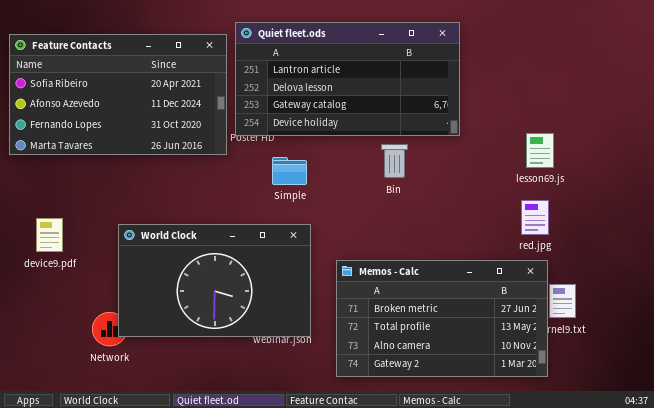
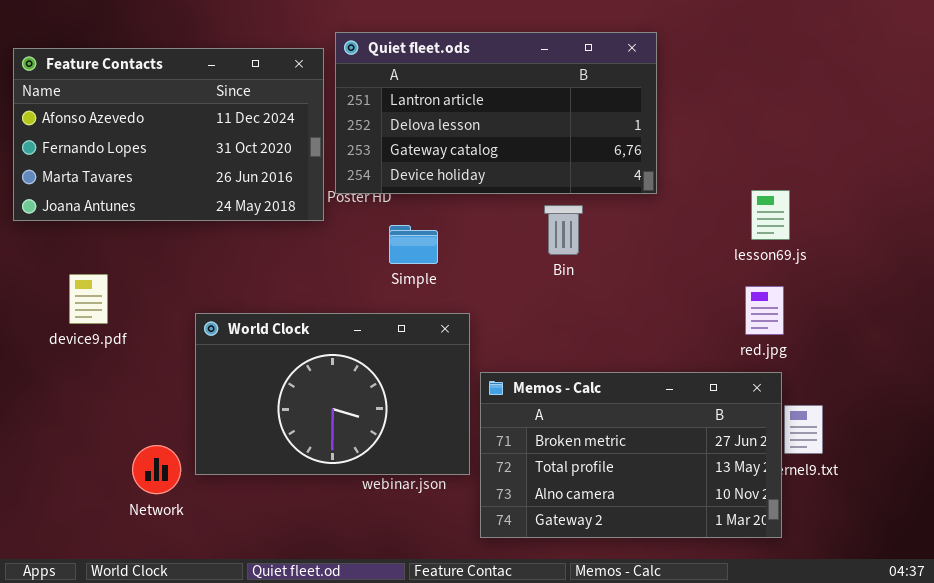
Feature Contacts: [9,34,227,155] -> [13,48,324,221], scrolled down 1 row
device9.pdf: [36,218,63,252] -> [69,274,108,324], moved
World Clock: [118,224,311,337] -> [195,313,470,475], moved

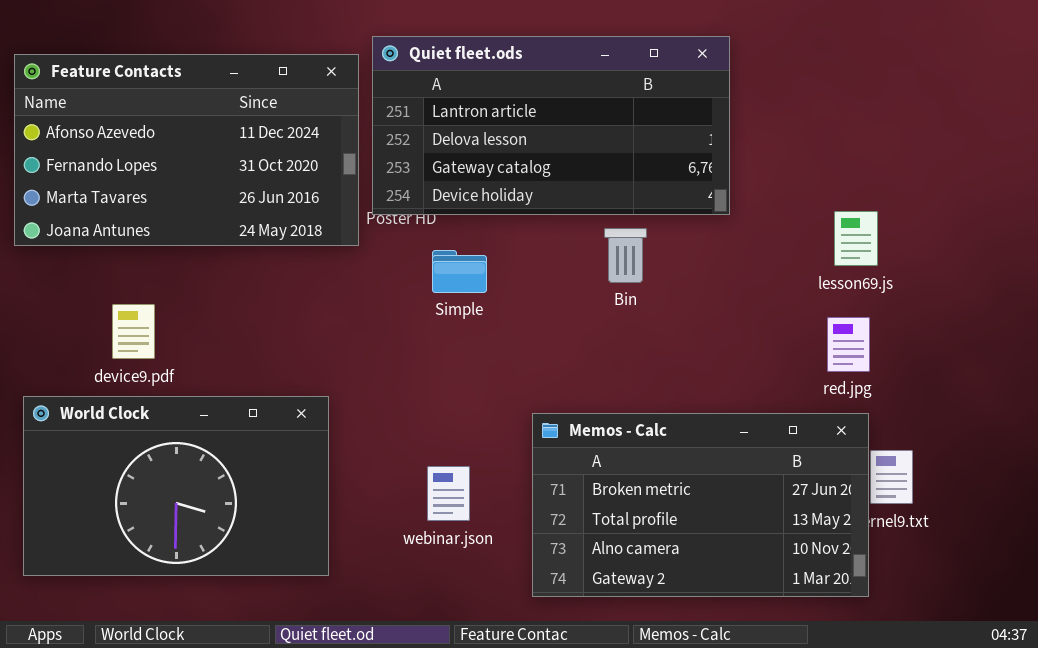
device9.pdf: [69,274,108,324] -> [112,304,155,359], moved
World Clock: [195,313,470,475] -> [23,396,329,576], moved

